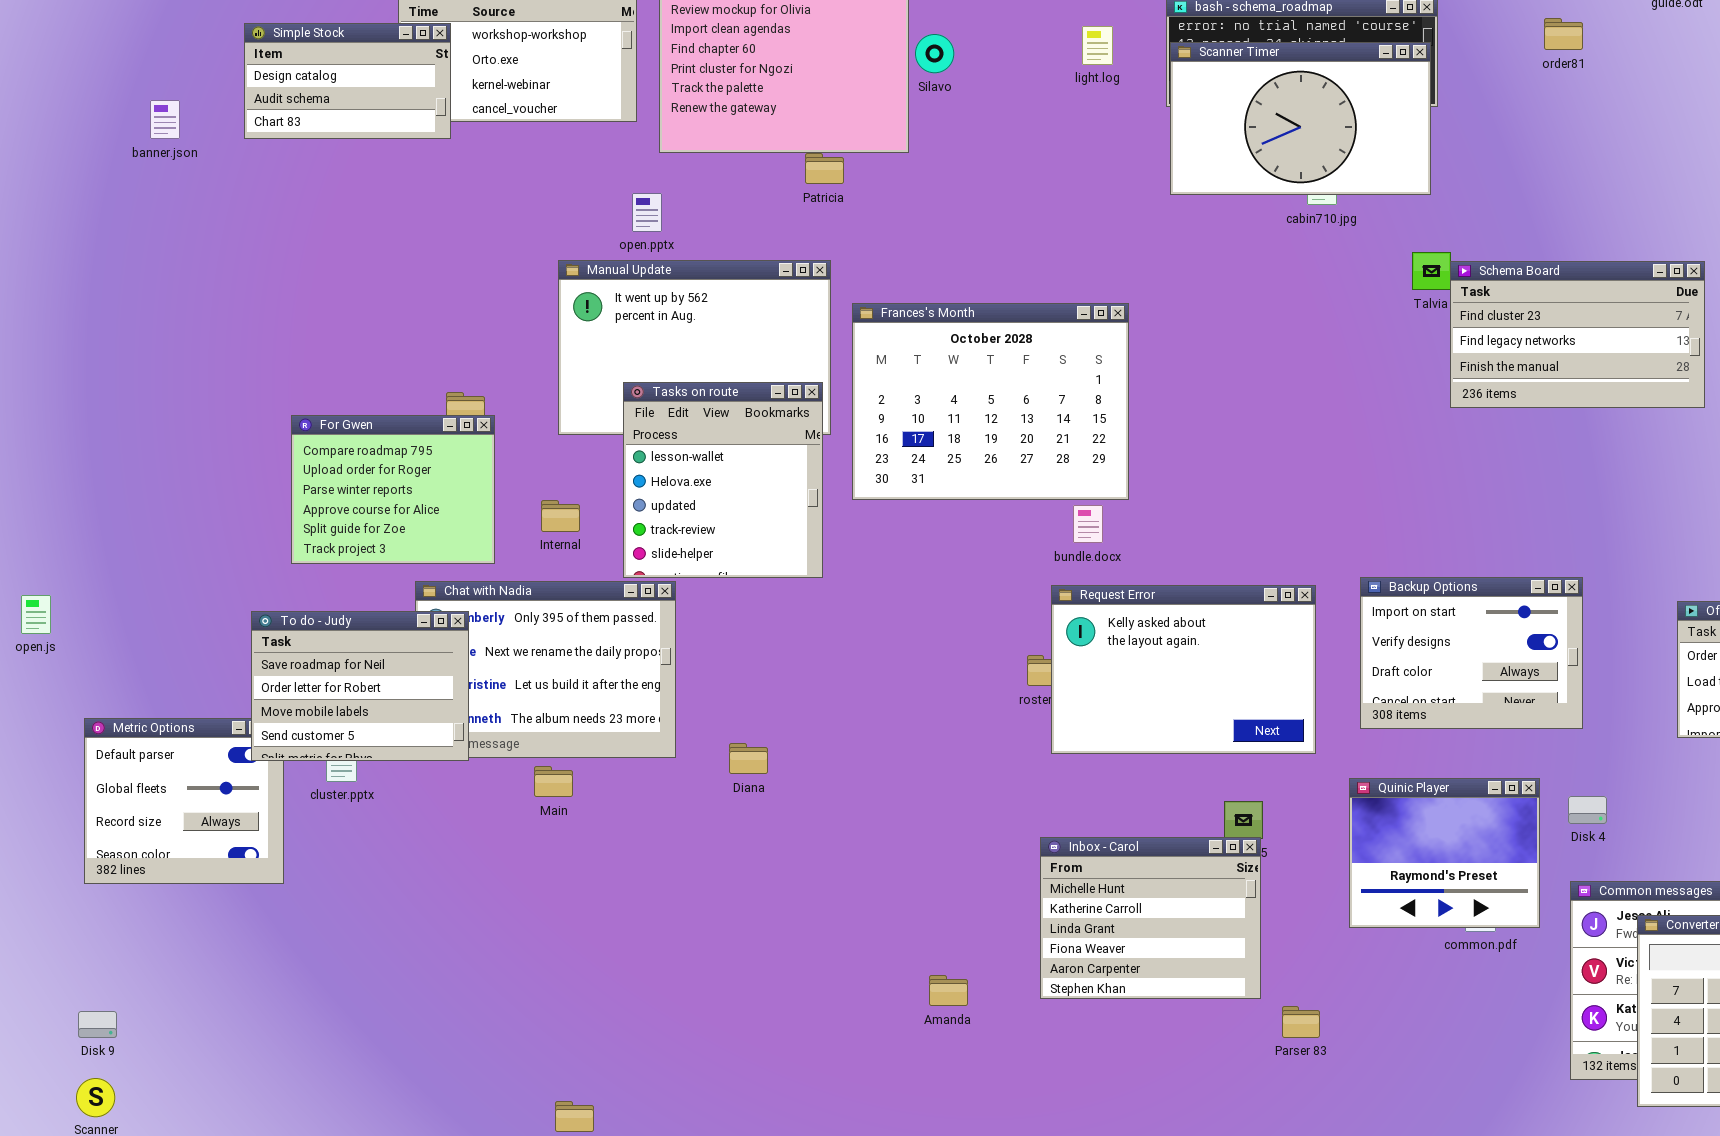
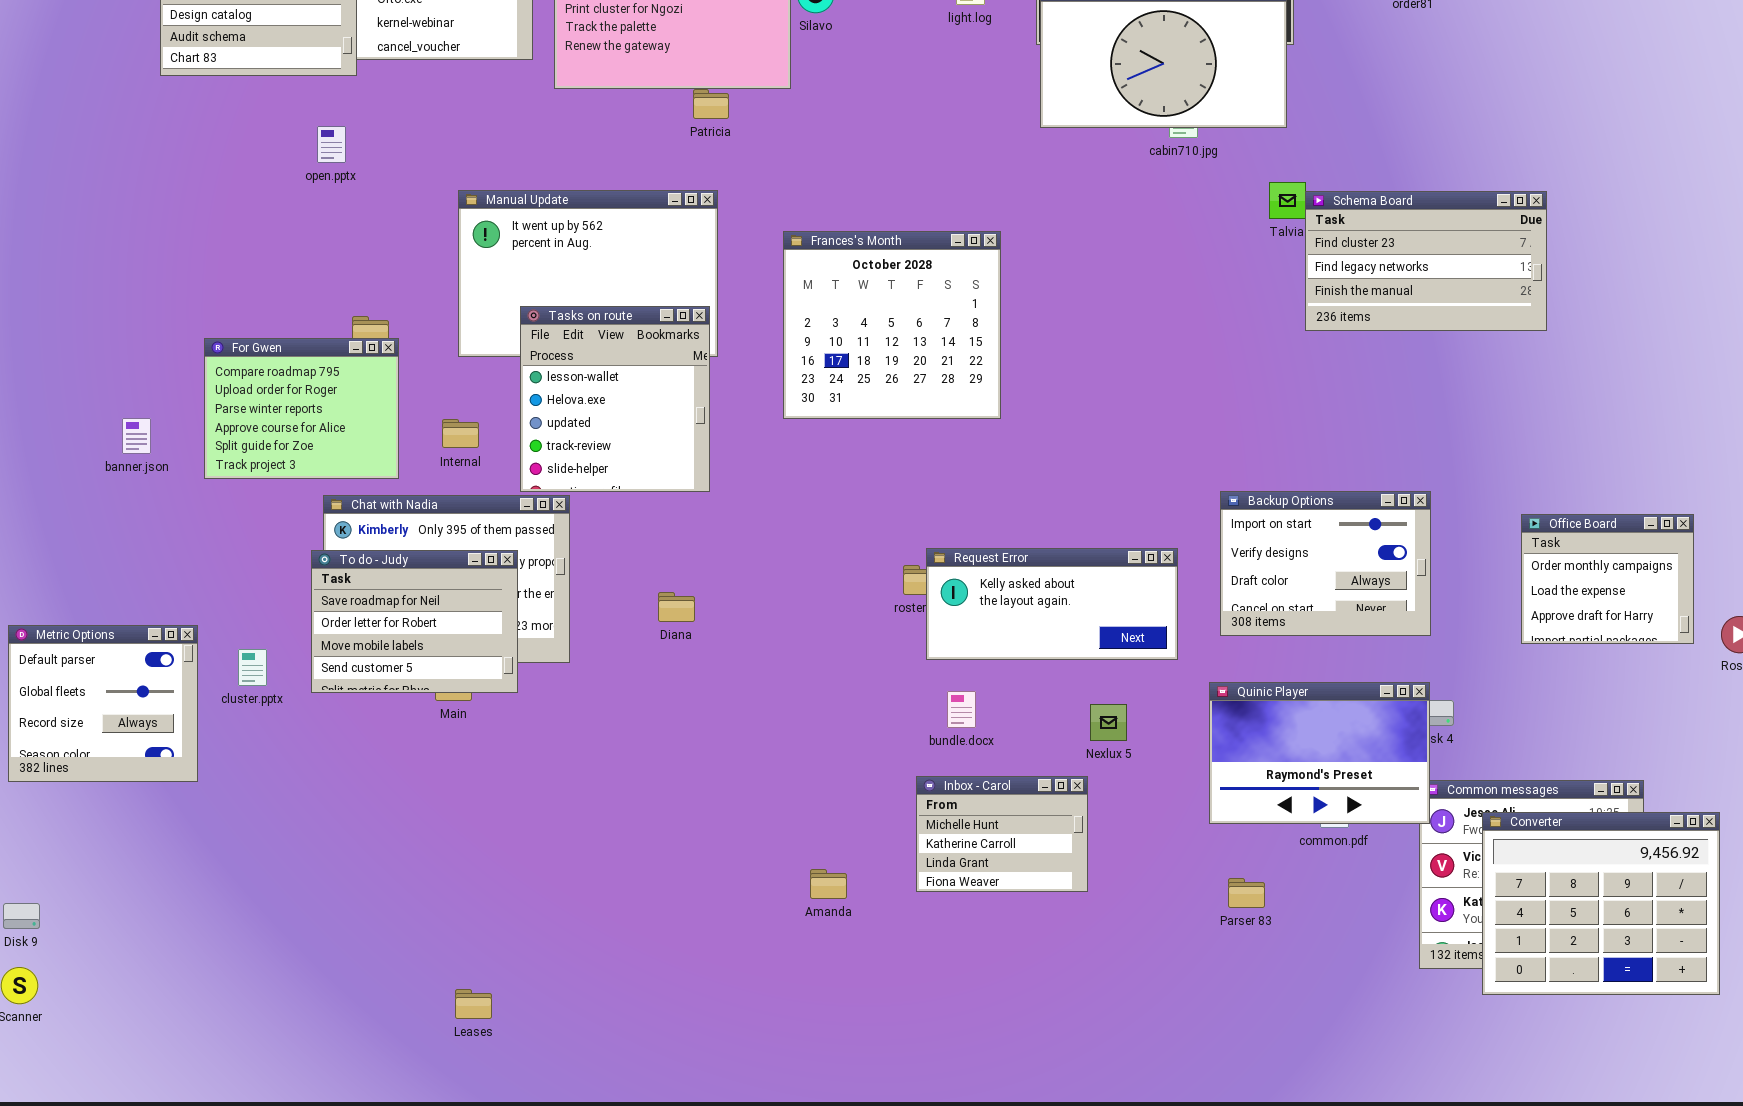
banner.json: [150,100,180,139] -> [122,418,151,454], moved
open.pptx: [632,193,662,232] -> [317,126,346,163], moved
Frances's Month: [852,303,1129,500] -> [783,231,1001,419], resized
bundle.docx: [1073,505,1103,543] -> [947,691,976,728], moved
Request Error: [1051,585,1316,754] -> [926,548,1178,660], resized
To do - Judy: [251,611,469,761] -> [311,550,518,693], moved
Diana: [729,743,768,774] -> [658,592,695,622], moved
Quinic Player: [1349,778,1540,928] -> [1209,682,1430,824], resized
Inbox - Carol: [1040,837,1261,999] -> [916,776,1088,892], resized
Parser 83: [1282,1006,1320,1038] -> [1228,878,1265,908], moved

